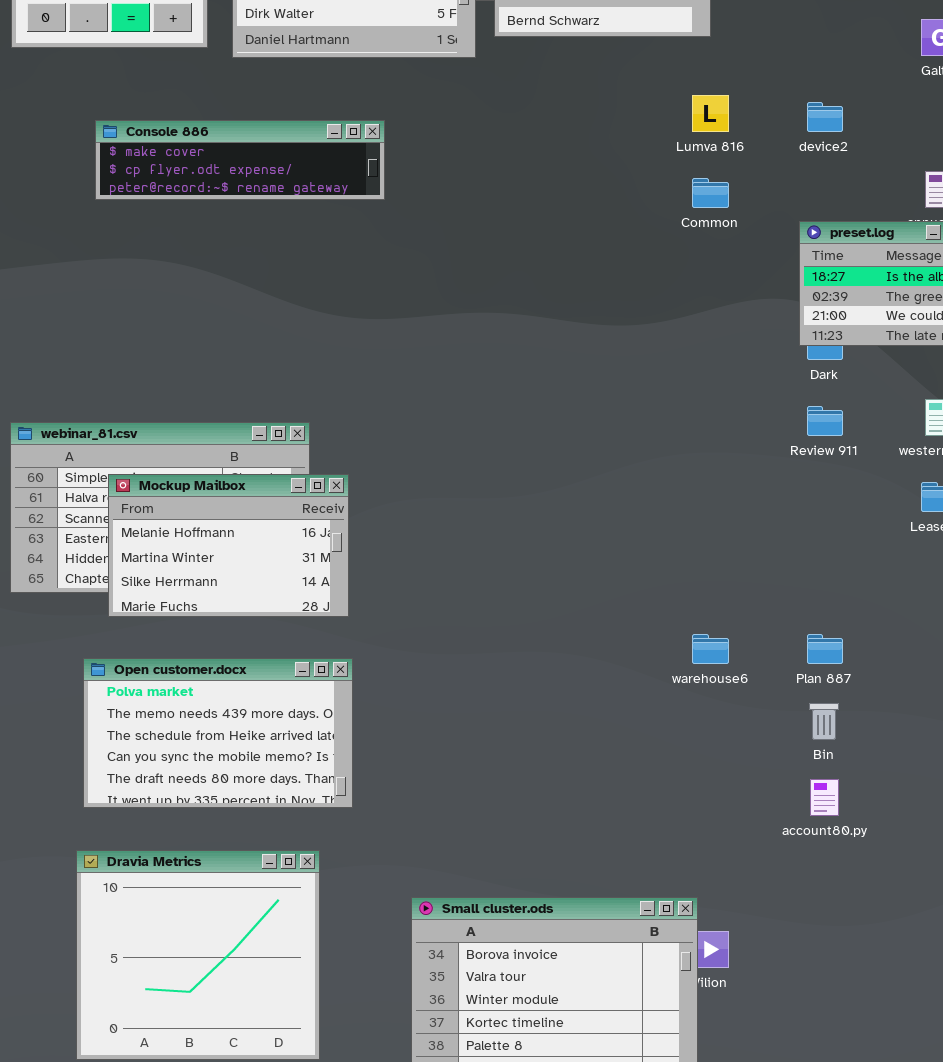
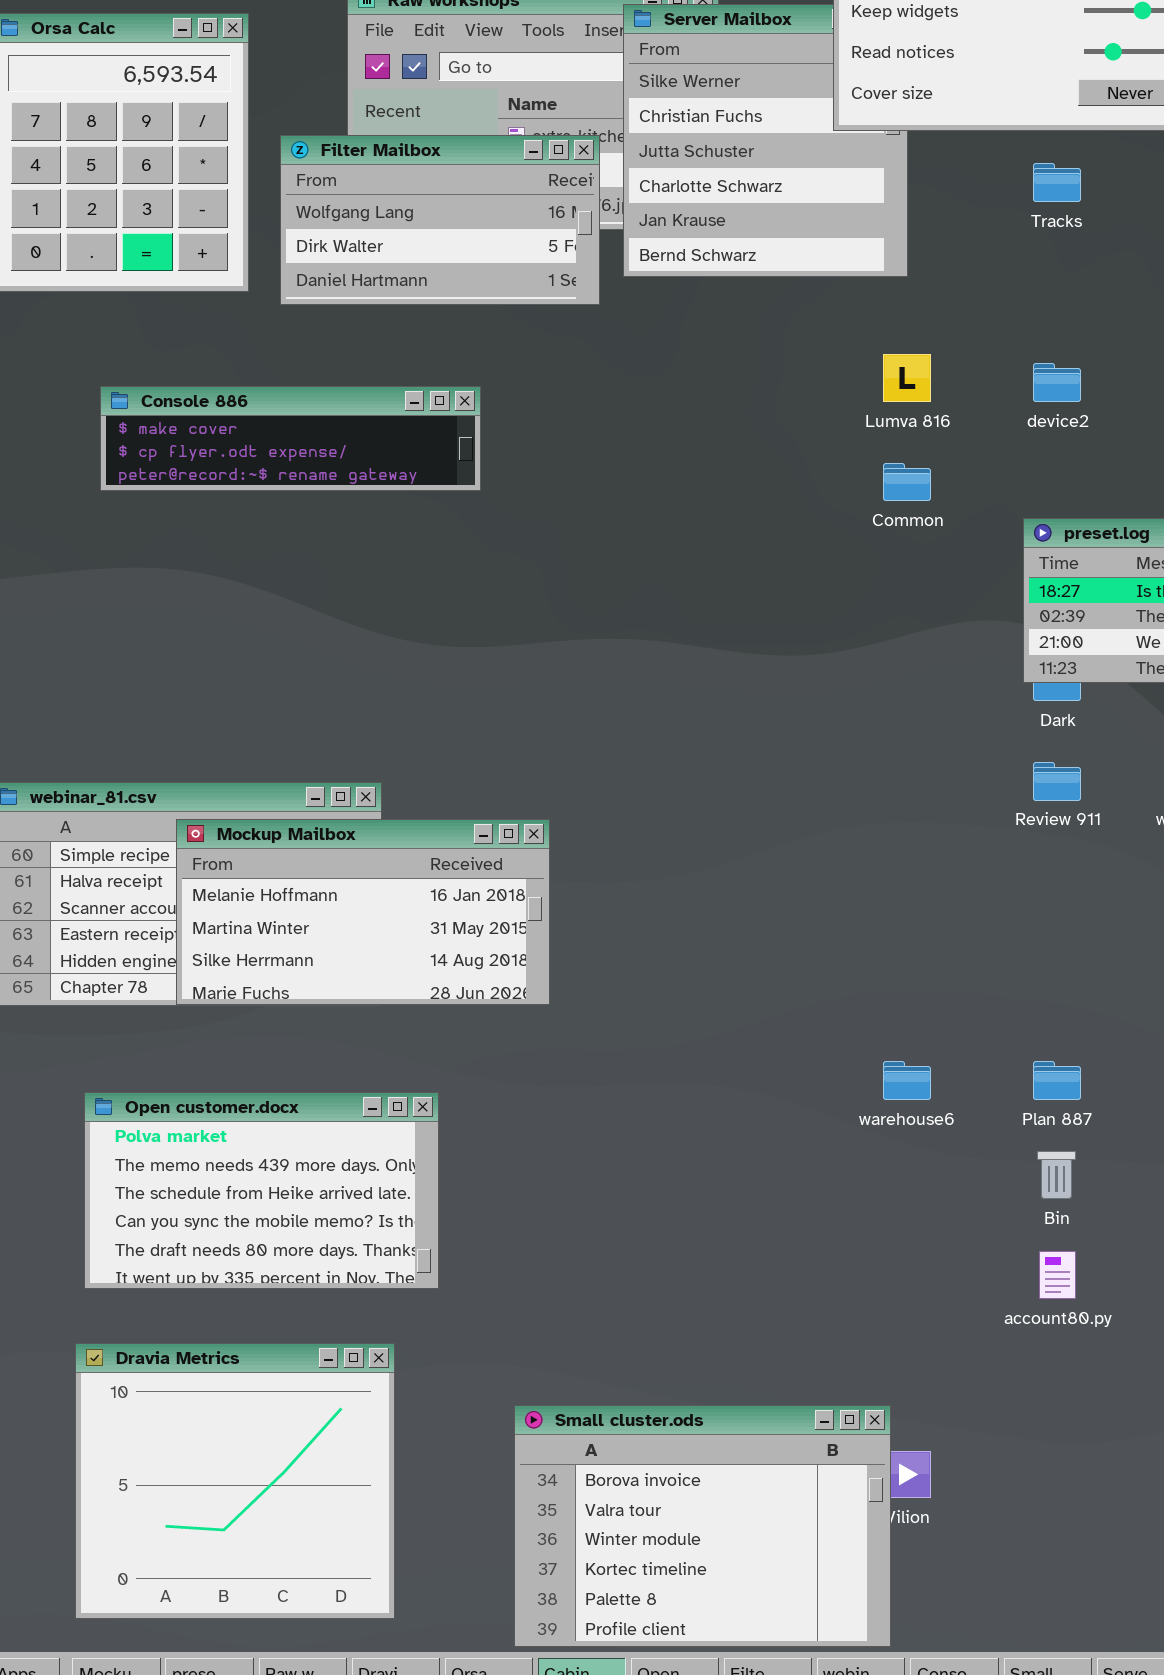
Mockup Mailbox: [108,474,349,617] -> [176,819,550,1005], moved, resized

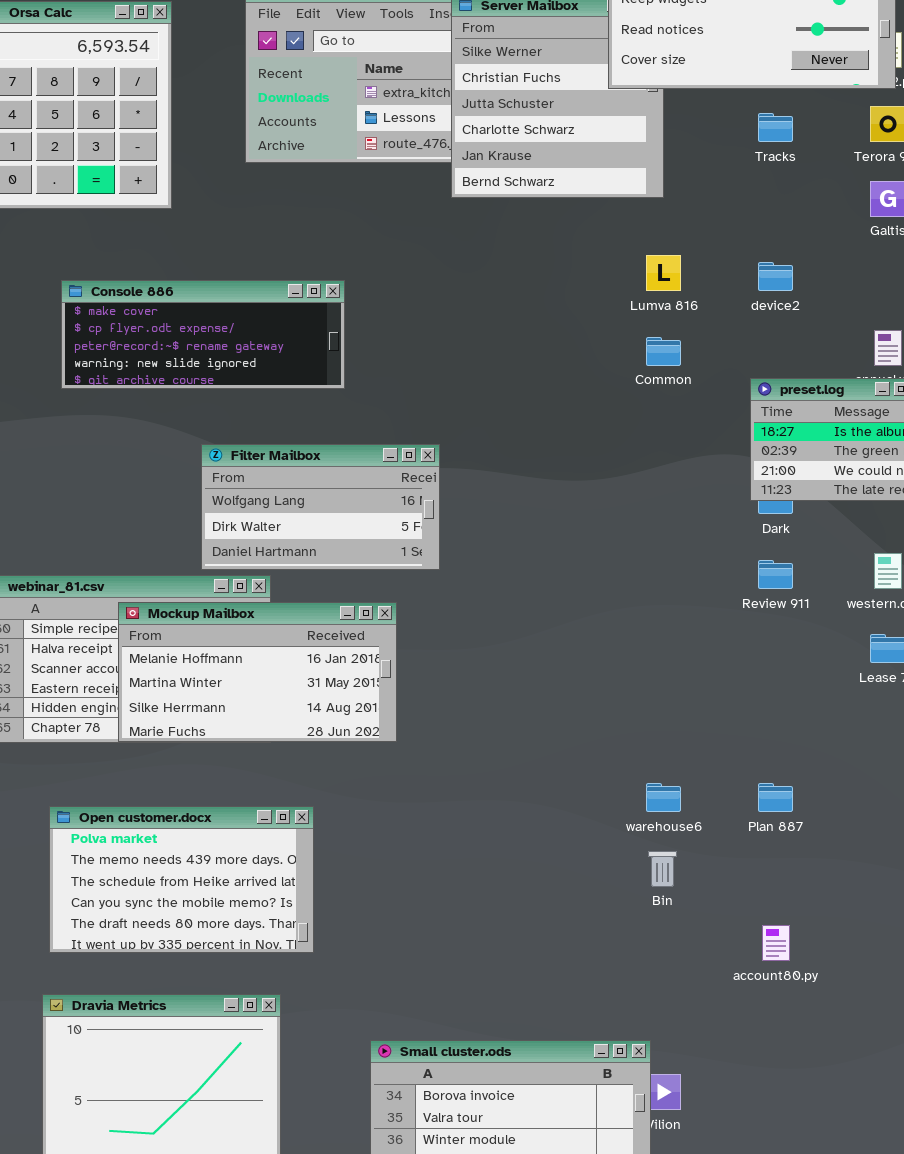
Filter Mailbox: [280,135,600,305] -> [201,444,440,570], moved
Console 886: [100,386,481,491] -> [61,280,345,389], resized
Bin: [1037,1151,1076,1199] -> [648,851,677,887], moved

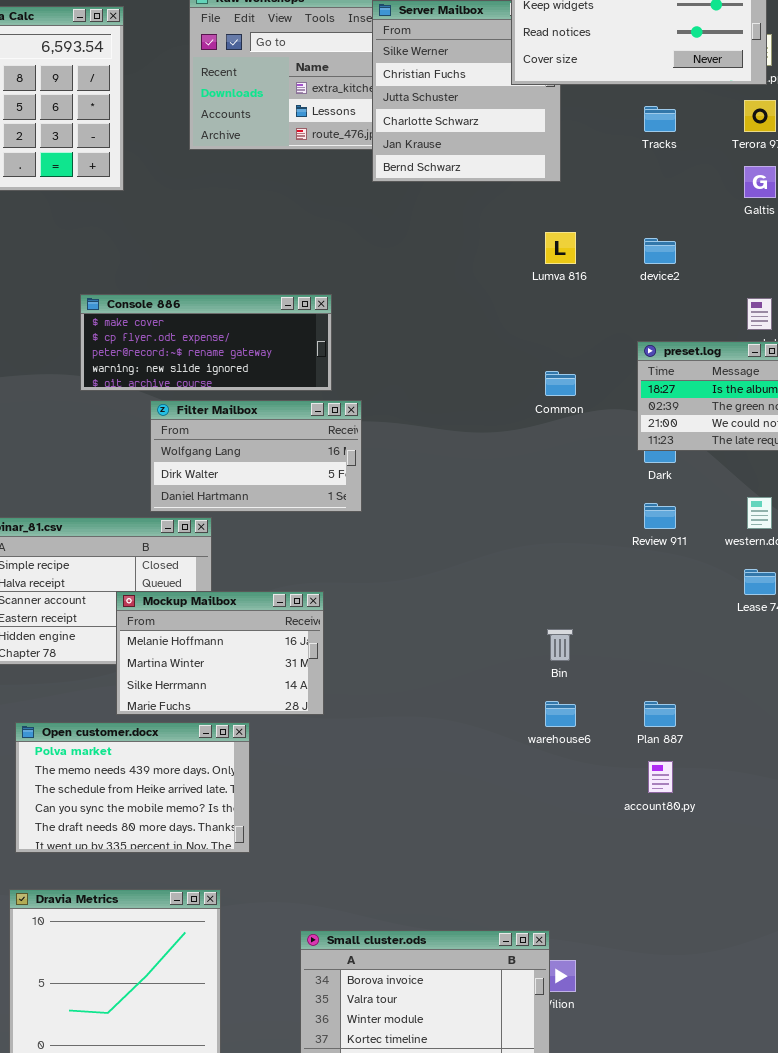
Console 886: [61,280,345,389] -> [80,294,332,391], moved
Common: [646,337,681,366] -> [545,371,576,396], moved
Mockup Mailbox: [118,602,397,742] -> [116,591,324,715], moved, resized
Bin: [648,851,677,887] -> [547,629,573,661], moved
account80.py: [762,925,790,961] -> [648,761,673,793], moved

